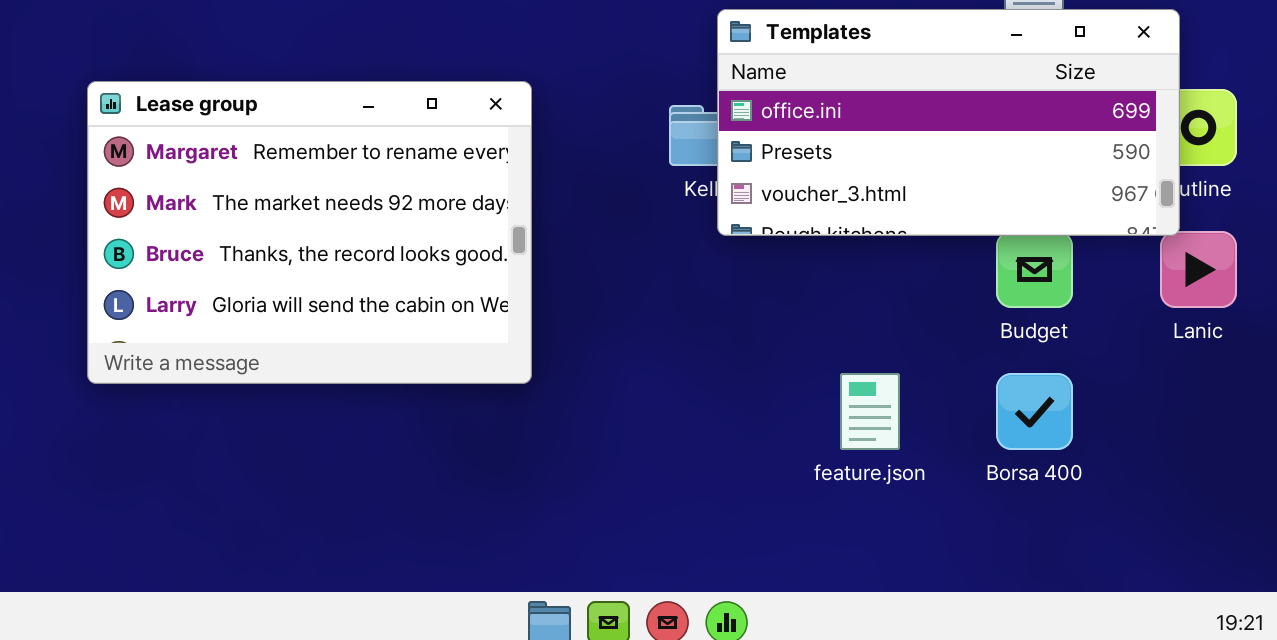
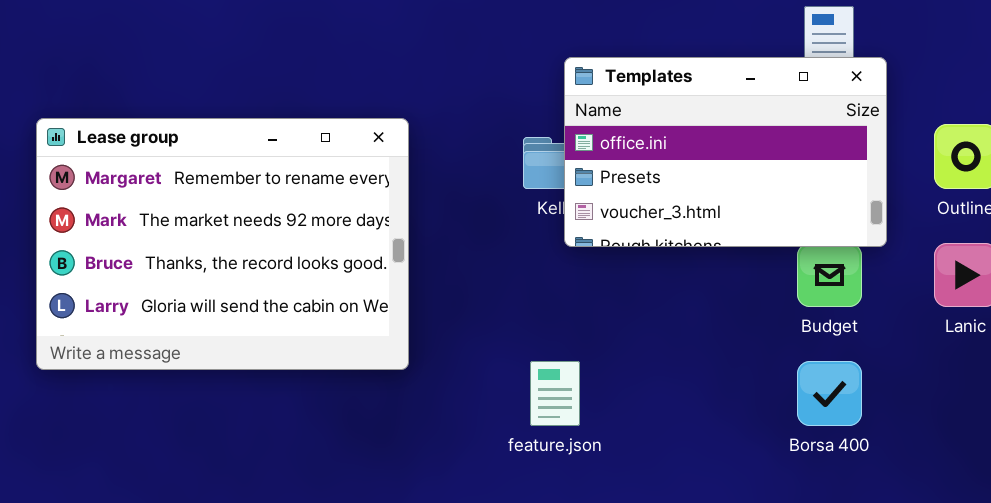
Templates: [717,9,1180,236] -> [564,57,887,247], resized
feature.json: [840,373,900,450] -> [530,361,580,426], moved

